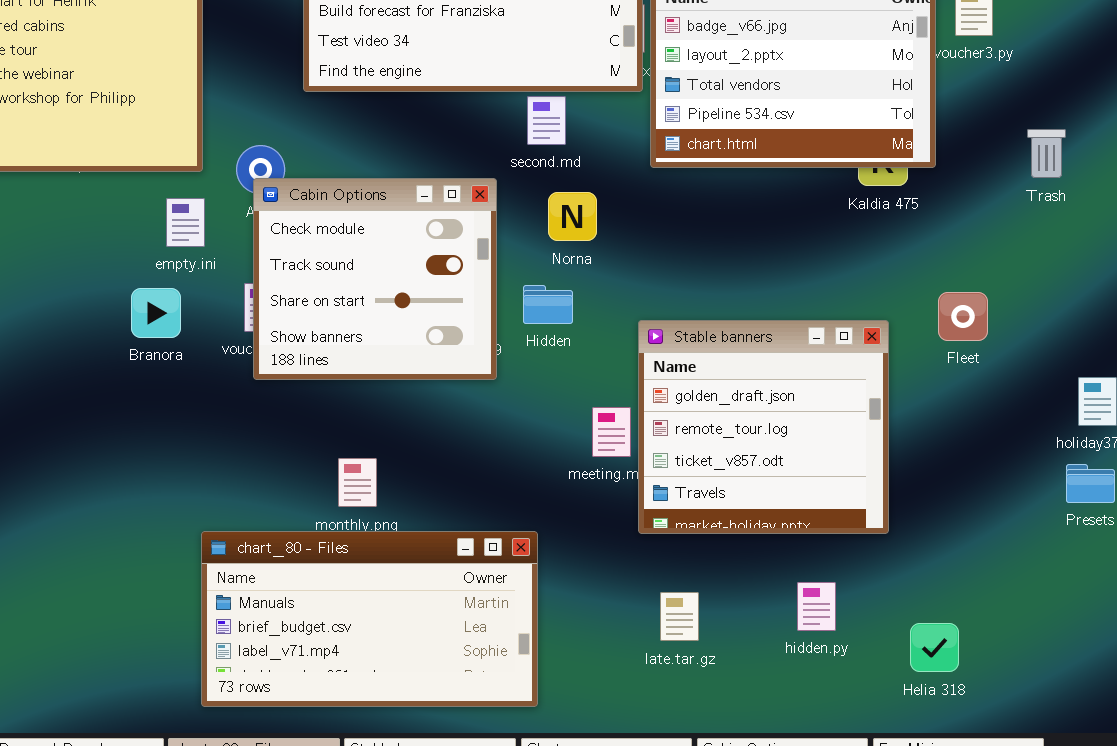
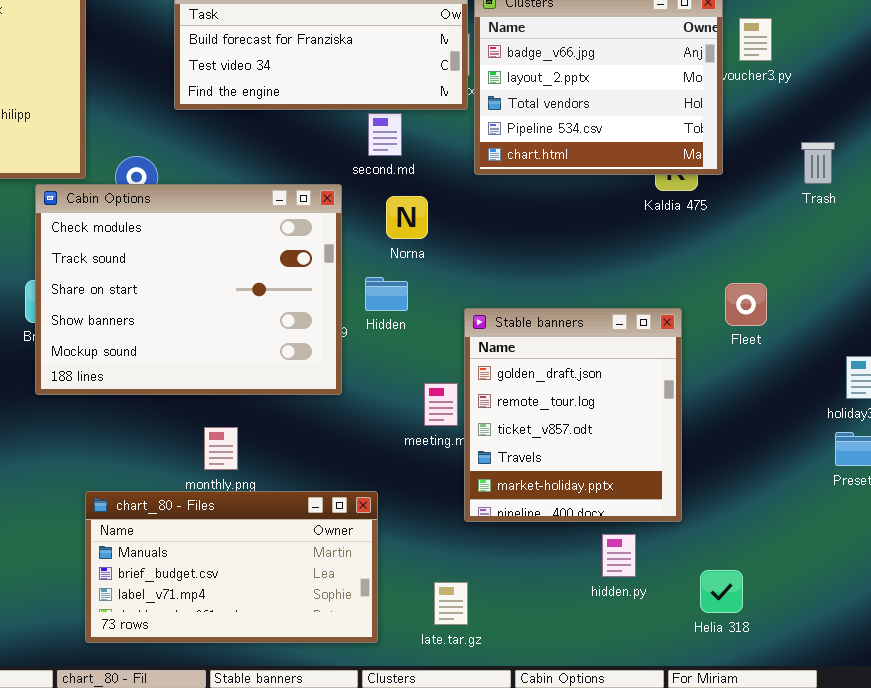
Cabin Options: [253,178,497,380] -> [35,184,342,395], resized
Stable banners: [638,320,889,534] -> [464,308,682,522], resized
late.tar.gz: [660,592,699,641] -> [434,582,468,625], moved

